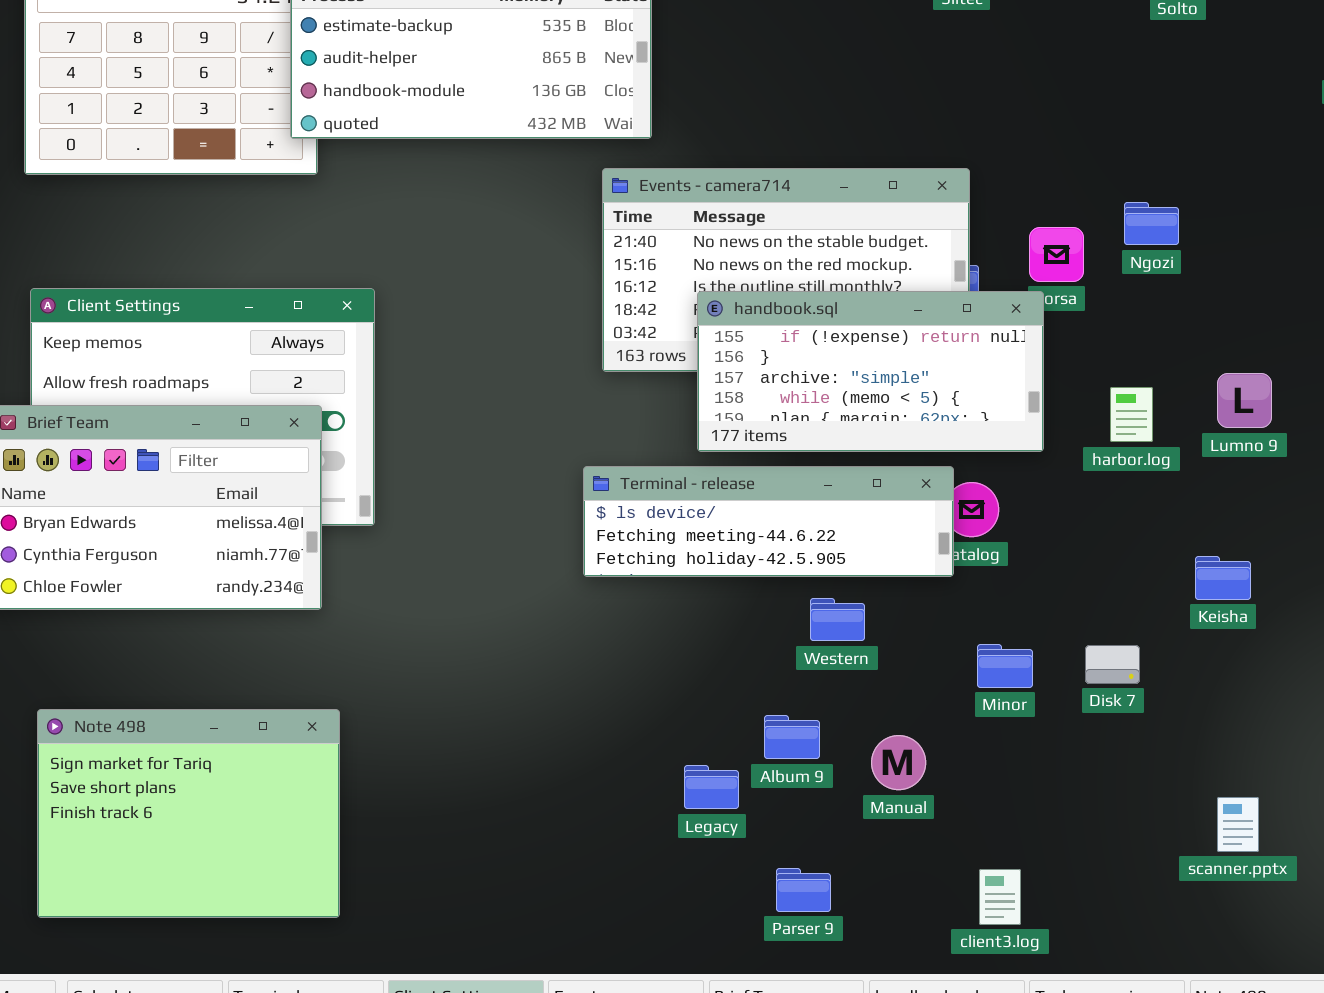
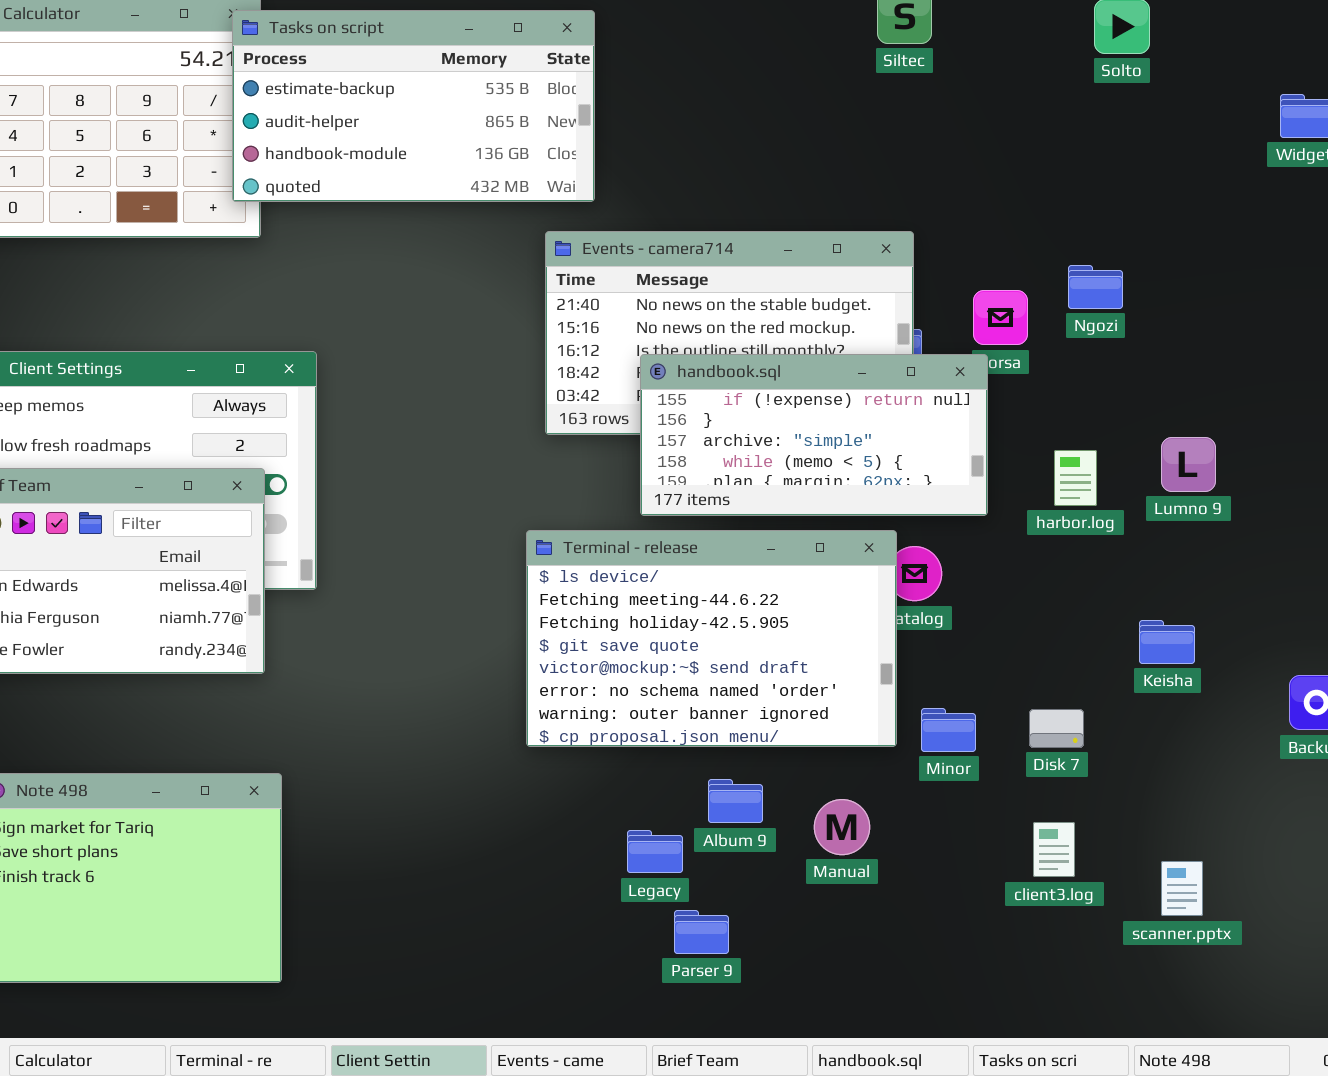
Terminal - release: [583,466,954,577] -> [526,530,897,747], resized
Parser 9: [776,868,831,912] -> [674,910,729,954], moved
client3.log: [979,869,1021,925] -> [1033,822,1075,877], moved

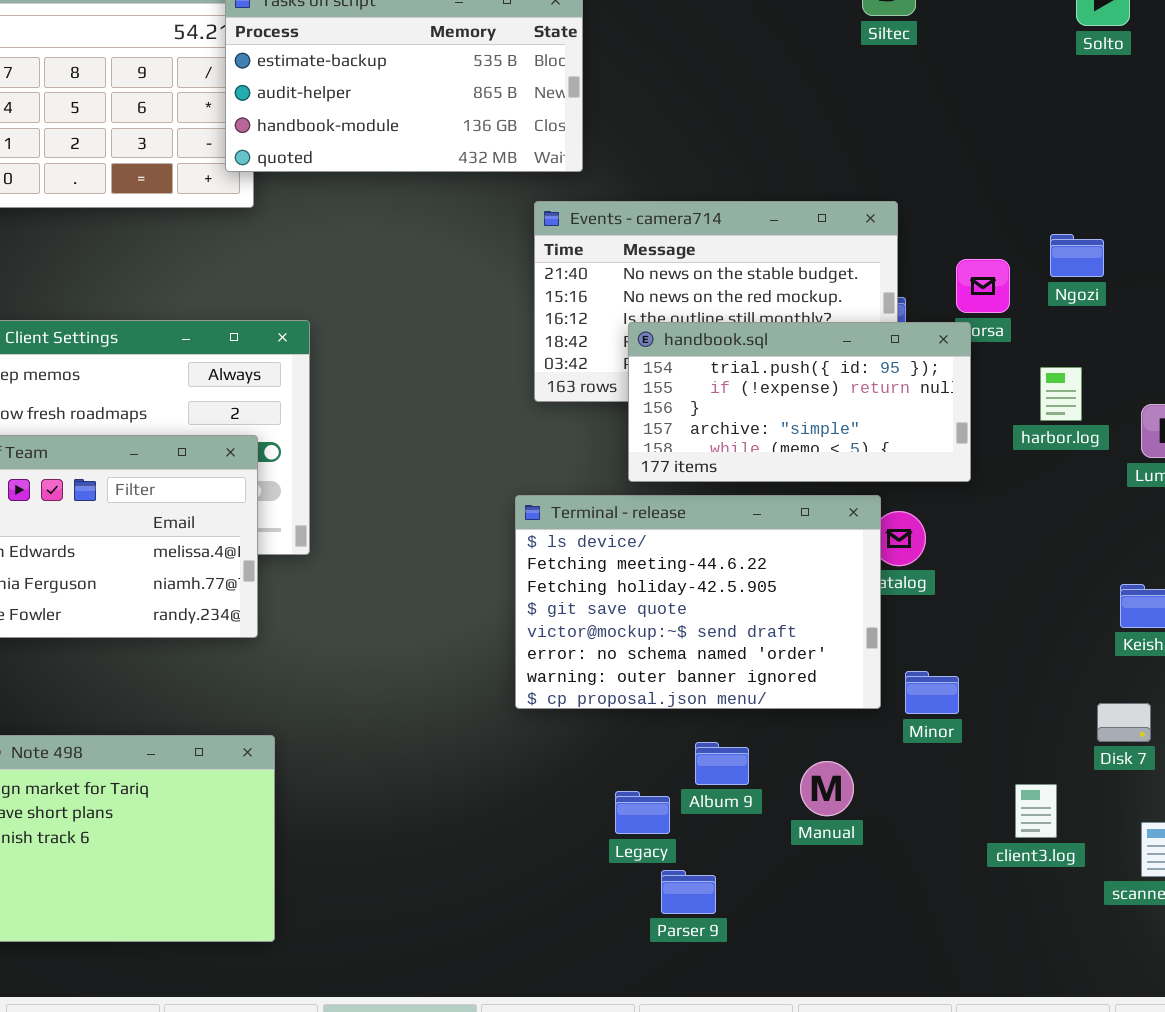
handbook.sql: [640,354,988,516] -> [628,322,971,482], scrolled up 1 row
harbor.log: [1054,450,1097,506] -> [1040,367,1082,421], moved
Disk 7: [1029,709,1084,748] -> [1097,703,1151,742], moved

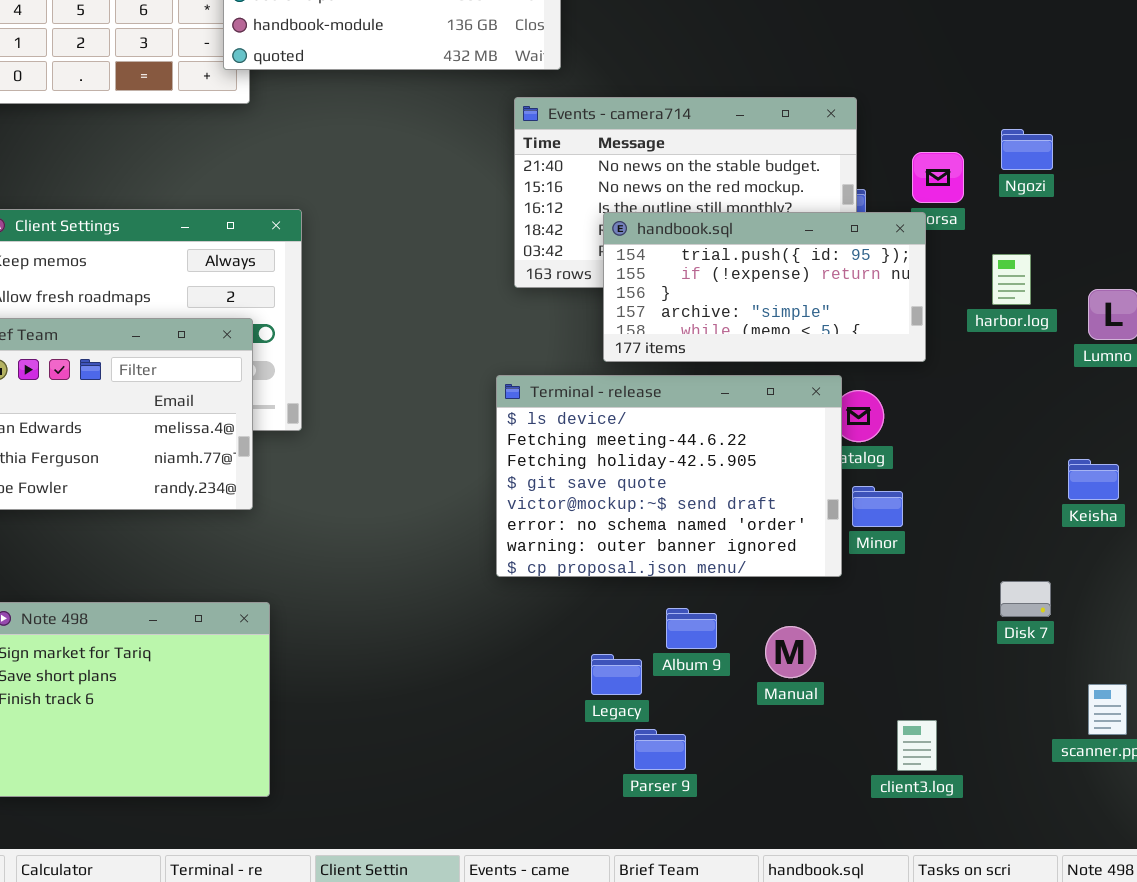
Minor: [905,671,959,714] -> [852,486,903,527], moved
Disk 7: [1097,703,1151,742] -> [1000,581,1051,617], moved
client3.log: [1015,784,1057,838] -> [897,720,937,771], moved

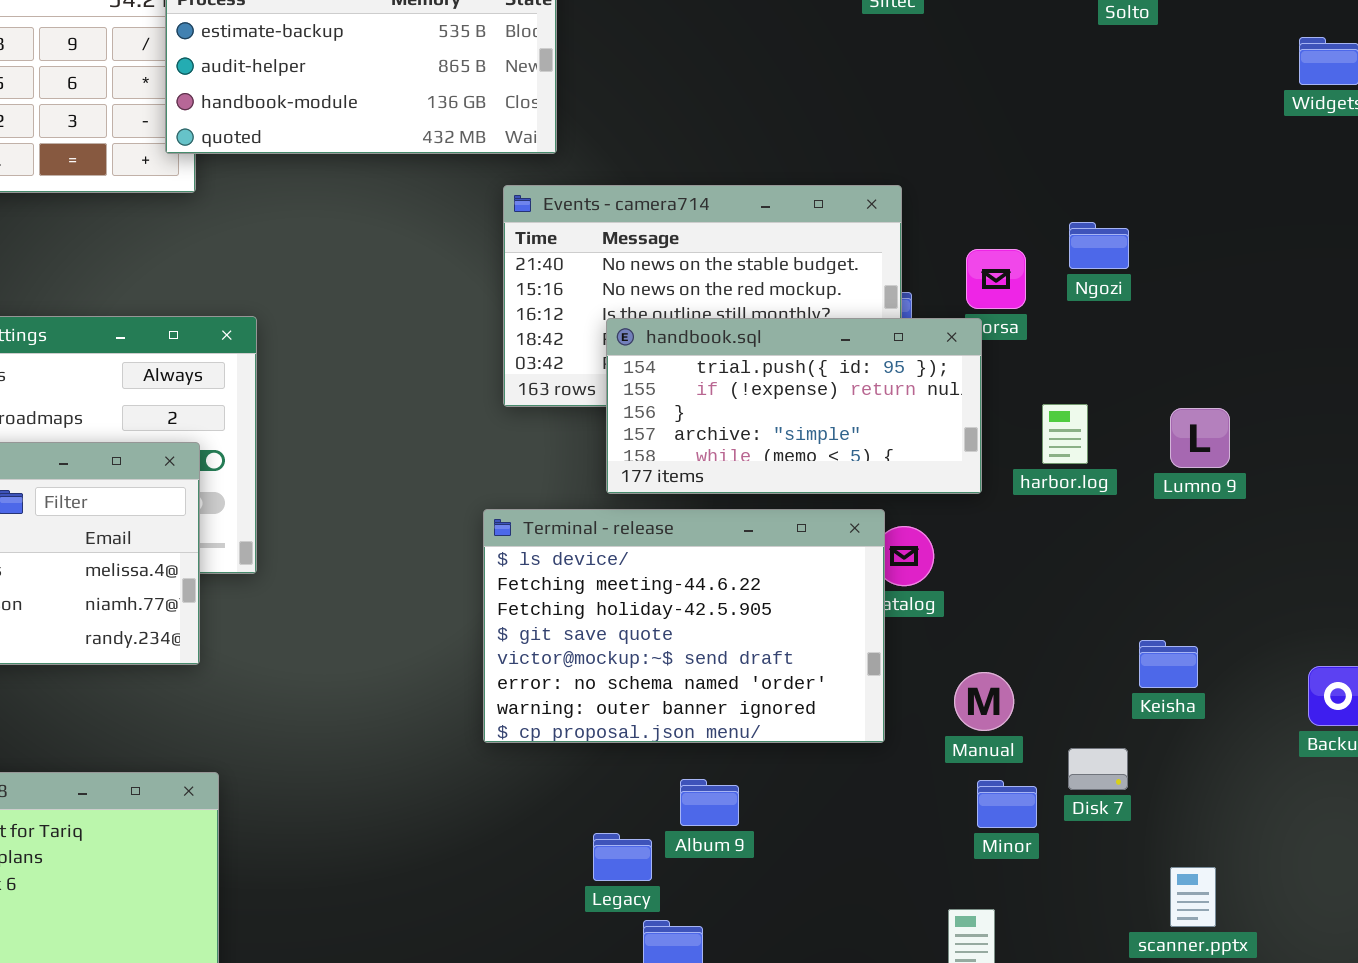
harbor.log: [992,254,1031,305] -> [1042,404,1088,464], moved
Keisha: [1068,459,1119,500] -> [1139,640,1198,688], moved
Minor: [852,486,903,527] -> [977,780,1037,828], moved
Manual: [765,626,816,678] -> [954,672,1014,731], moved

